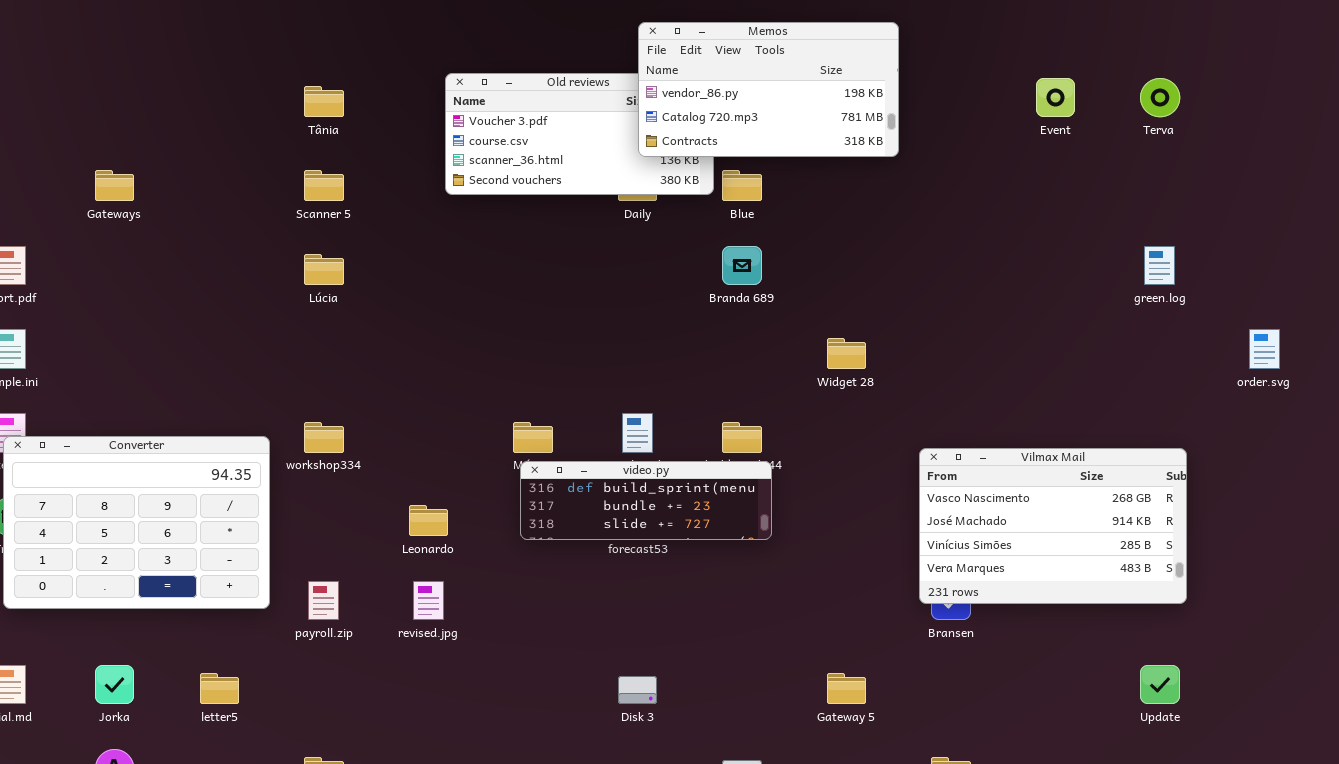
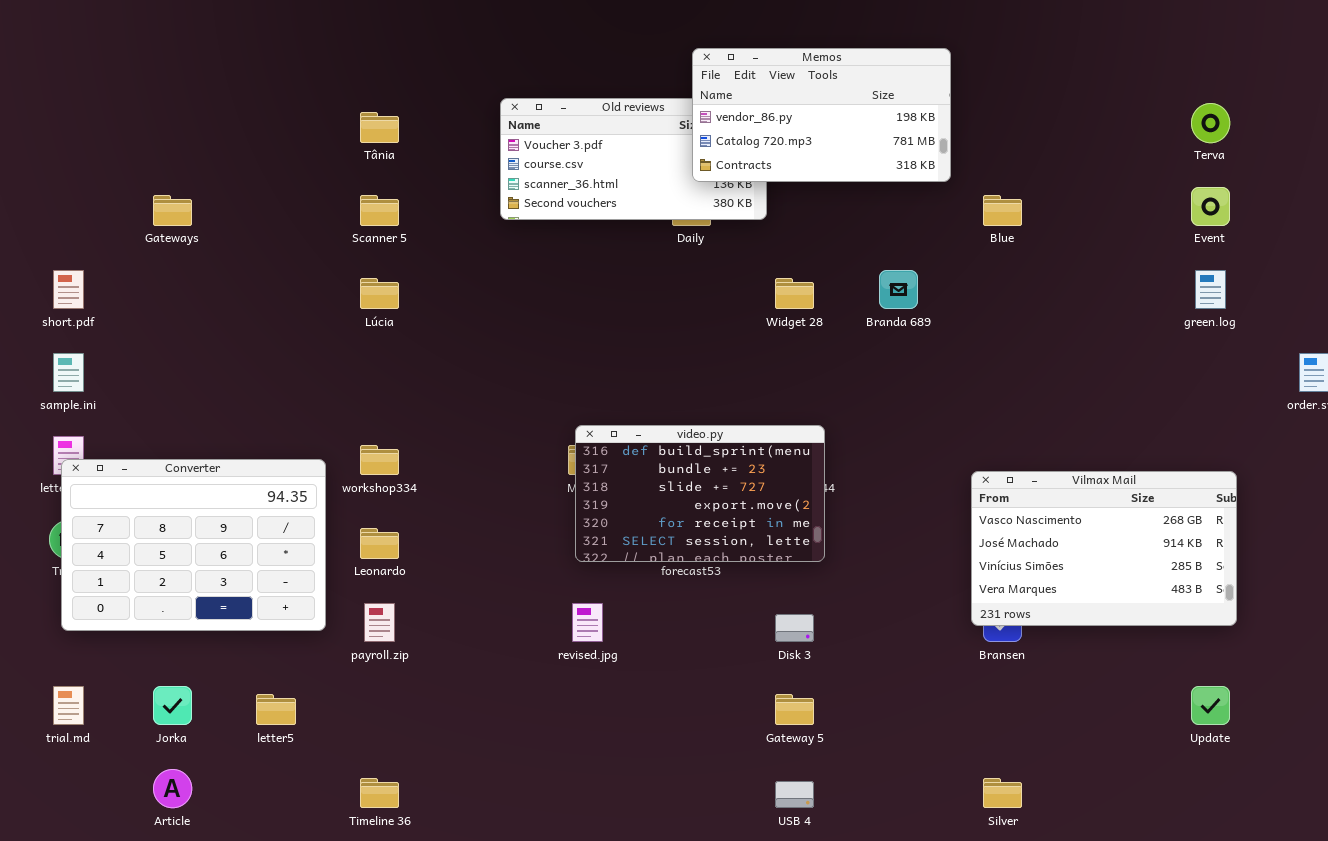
Event: [1036,78,1075,117] -> [1191,187,1230,226], moved
Blue: [722,170,762,201] -> [983,195,1022,226], moved
Branda 689: [722,246,762,285] -> [879,270,918,309], moved
Widget 28: [827,338,866,369] -> [775,278,814,309], moved
video.py: [520,461,772,540] -> [575,425,825,562], resized
Leonardo: [409,505,448,536] -> [360,528,399,559], moved
revised.jpg: [413,581,444,620] -> [572,603,603,642], moved
Gateway 5: [827,673,866,704] -> [775,694,814,725], moved
Disk 3: [618,676,657,704] -> [775,614,814,642], moved

